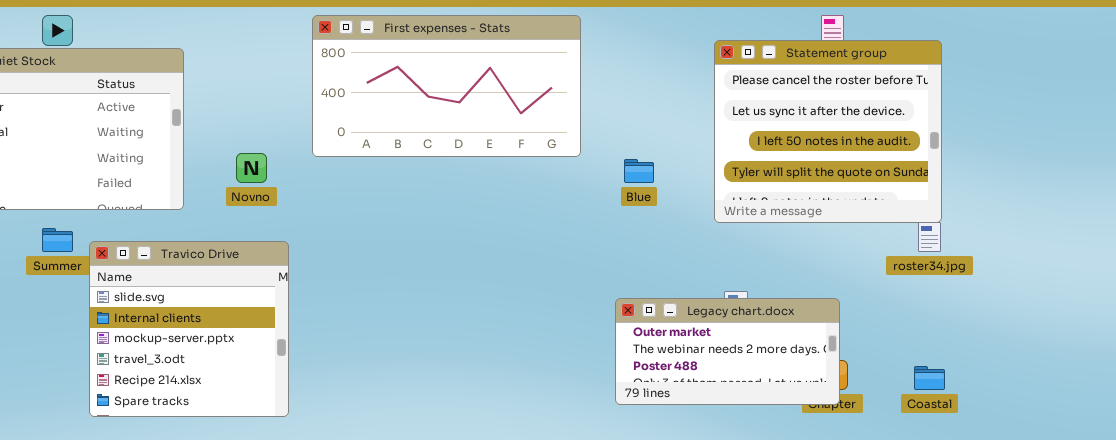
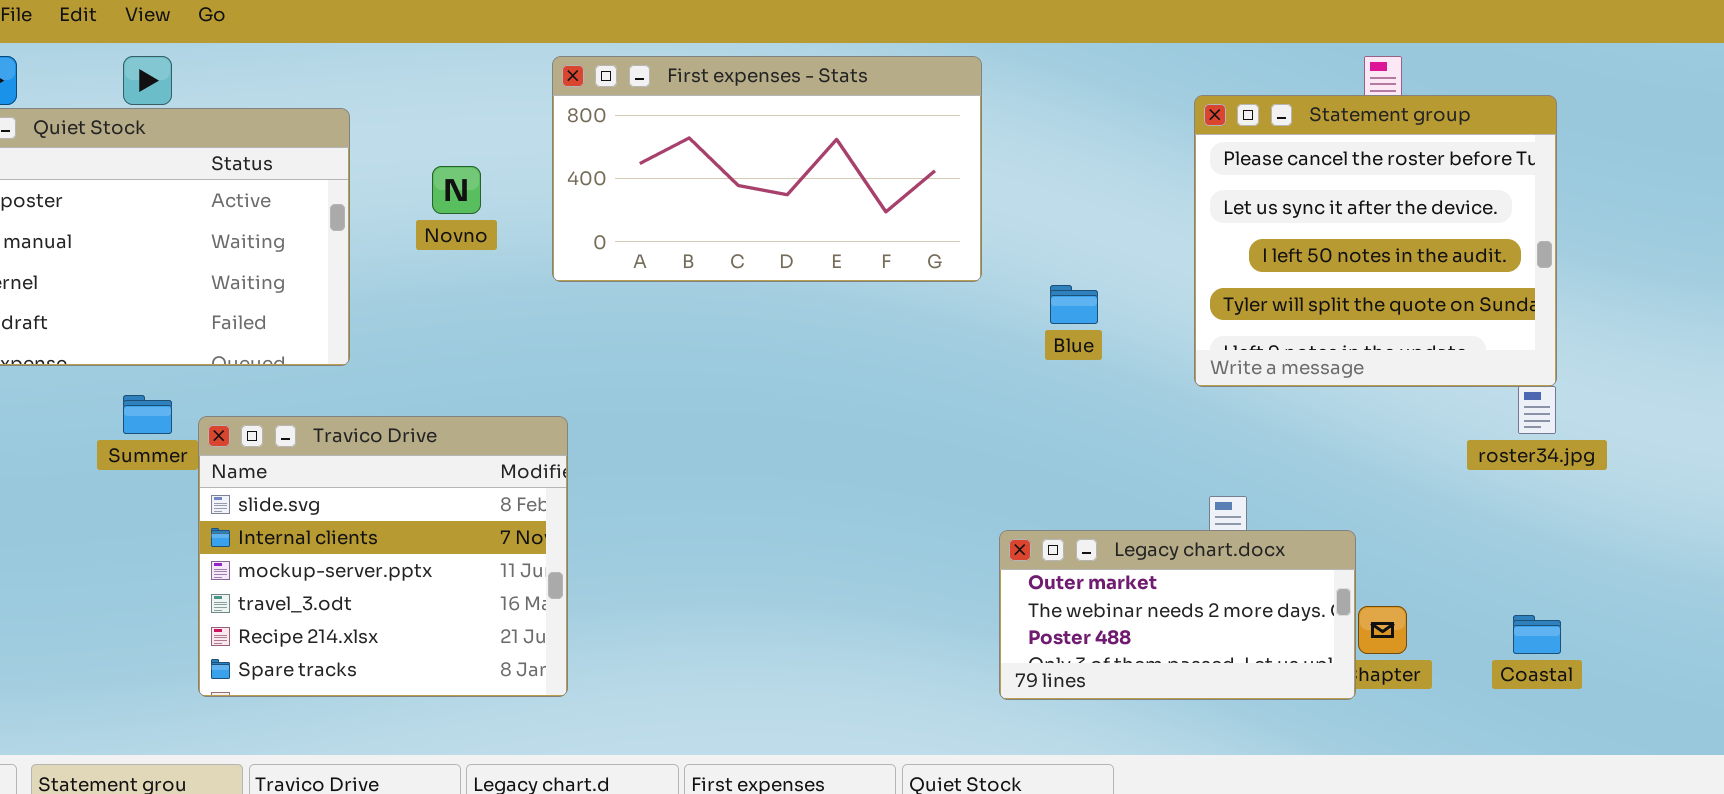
Novno: [236,153,267,183] -> [432,166,481,214], moved
Travico Drive: [89,241,289,417] -> [198,416,568,697], resized
Legacy chart.docx: [615,298,840,405] -> [999,530,1356,700], moved

